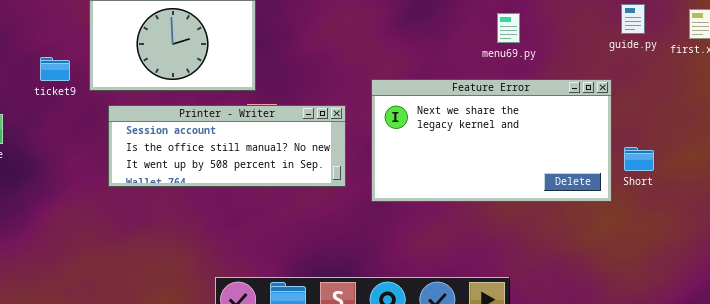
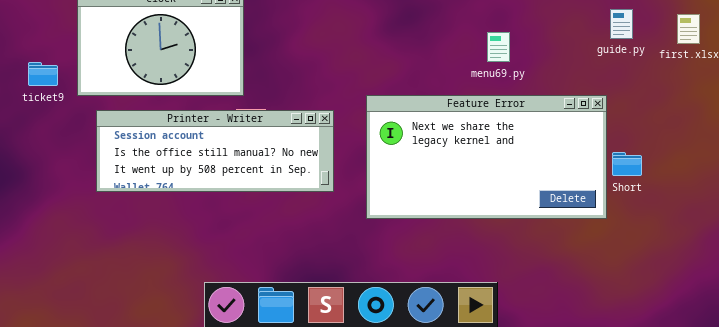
menu69.py: [497,13,520,43] -> [487,32,510,62], moved
Feature Error: [371,79,612,202] -> [366,95,607,219], moved

